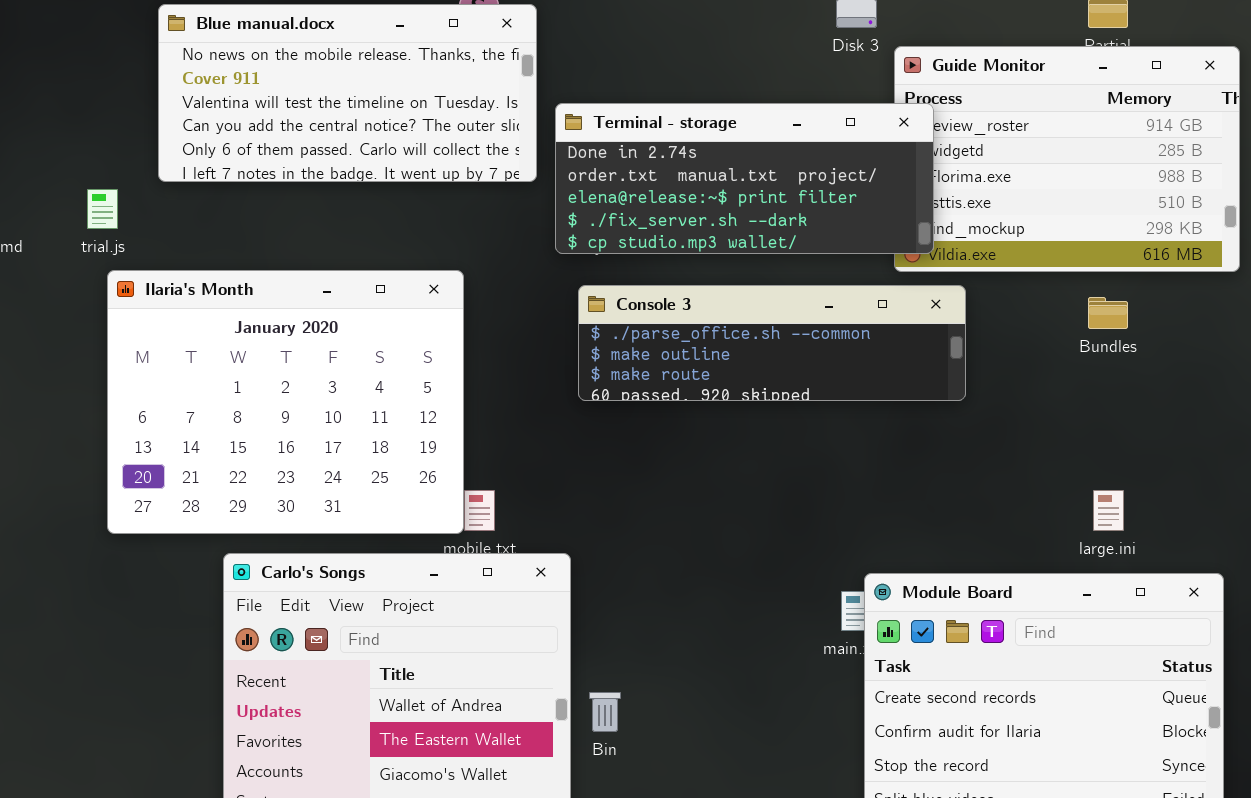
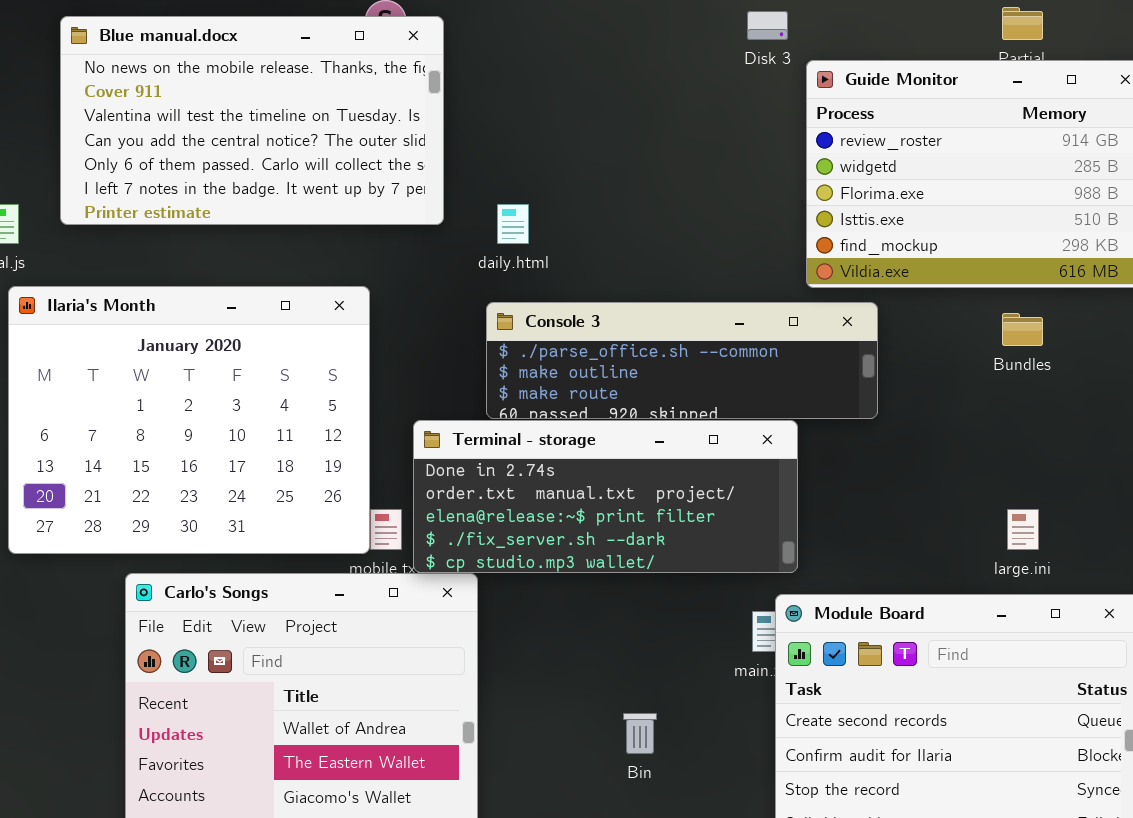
Blue manual.docx: [158,4,537,182] -> [60,16,444,225], resized
Terminal - storage: [555,103,934,254] -> [413,420,798,573], moved
Bin: [589,692,621,732] -> [623,713,657,754], moved

